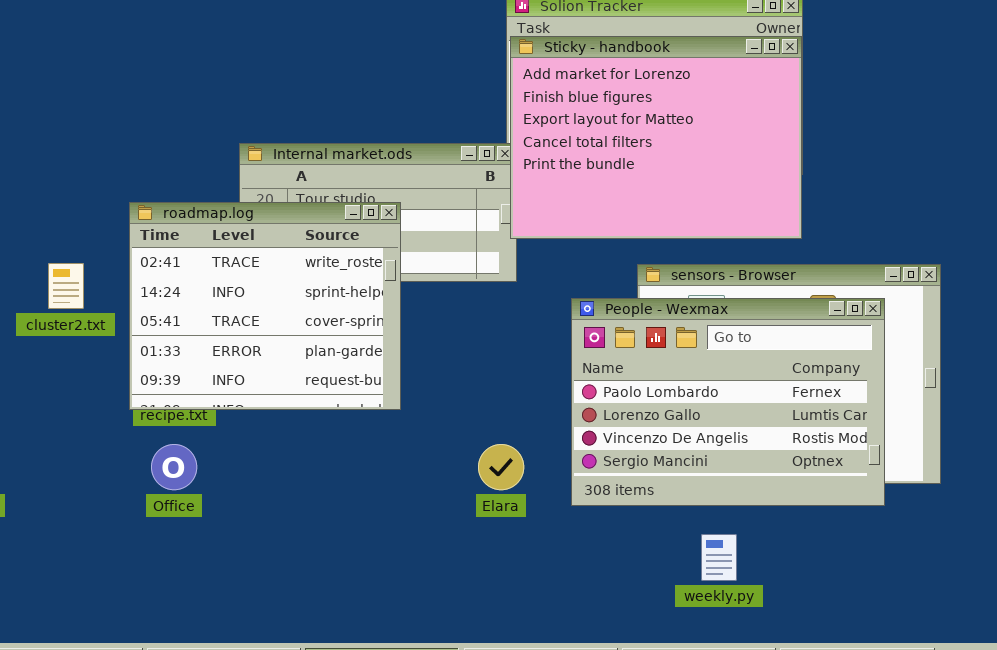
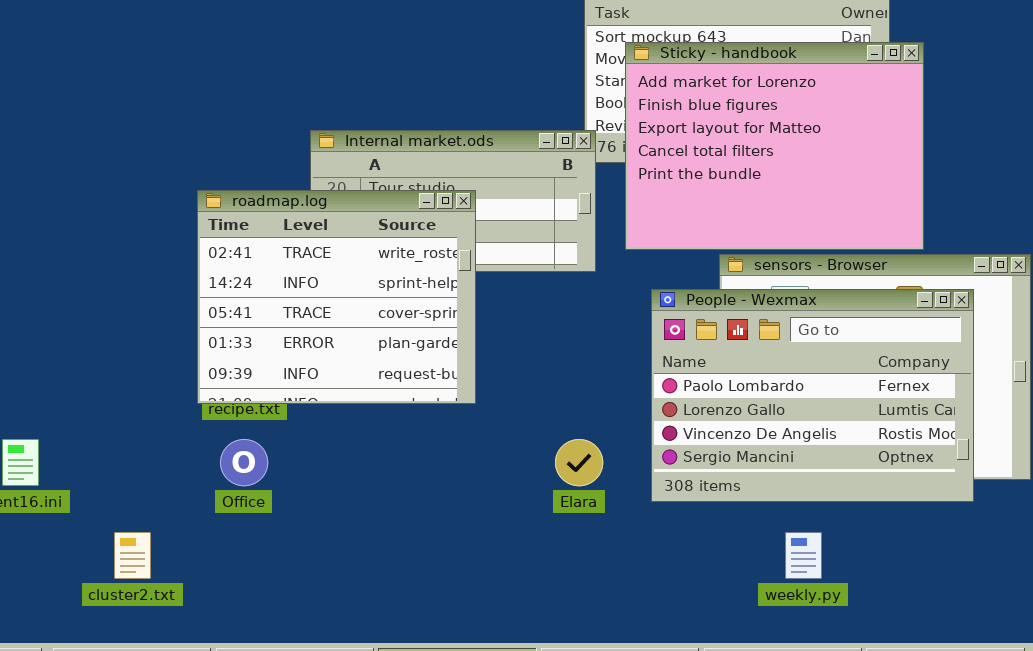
Sticky - handbook: [510,36,802,239] -> [625,42,924,250], moved
cluster2.txt: [48,263,84,309] -> [114,532,151,579], moved

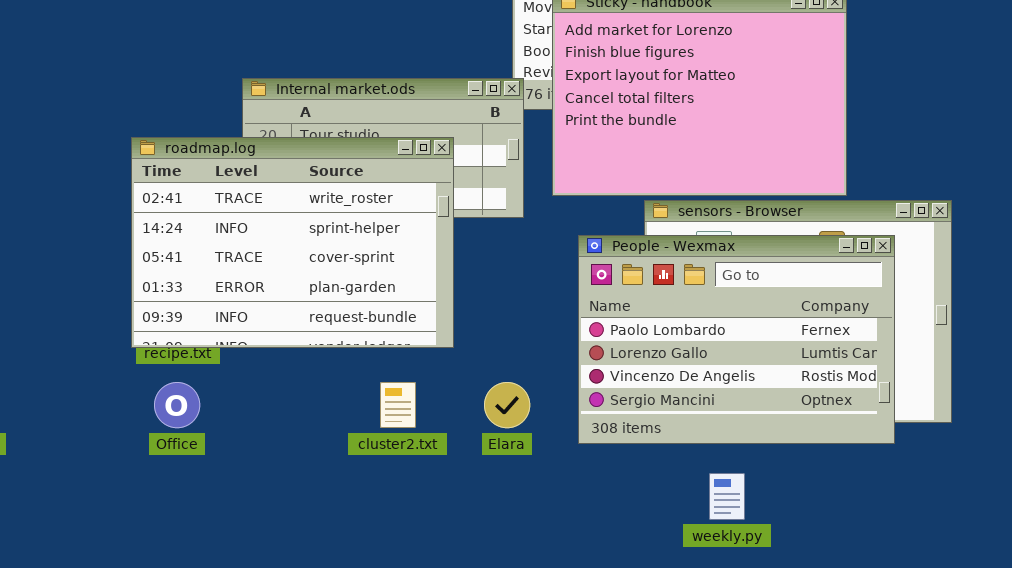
roadmap.log: [197,190,476,404] -> [131,137,454,348], resized
cluster2.txt: [114,532,151,579] -> [380,382,416,428], moved

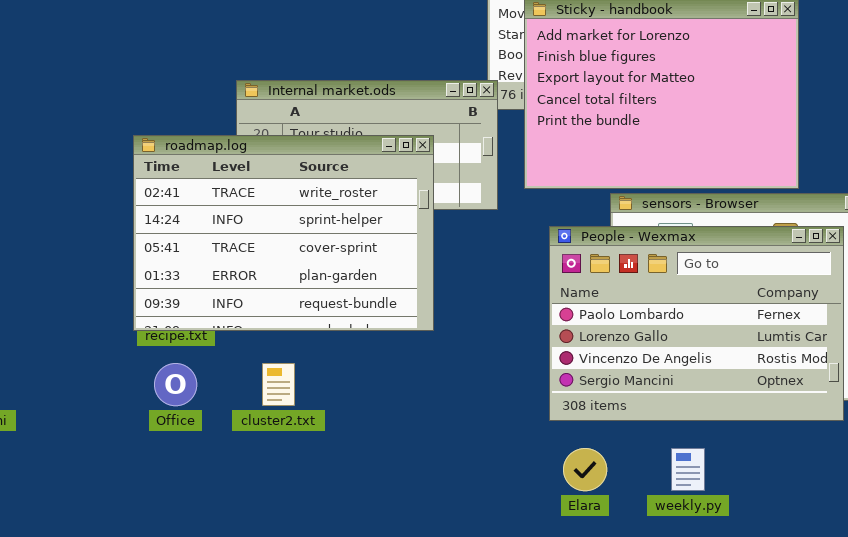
cluster2.txt: [380,382,416,428] -> [262,363,295,406], moved
Elara: [484,382,530,428] -> [563,448,607,491], moved

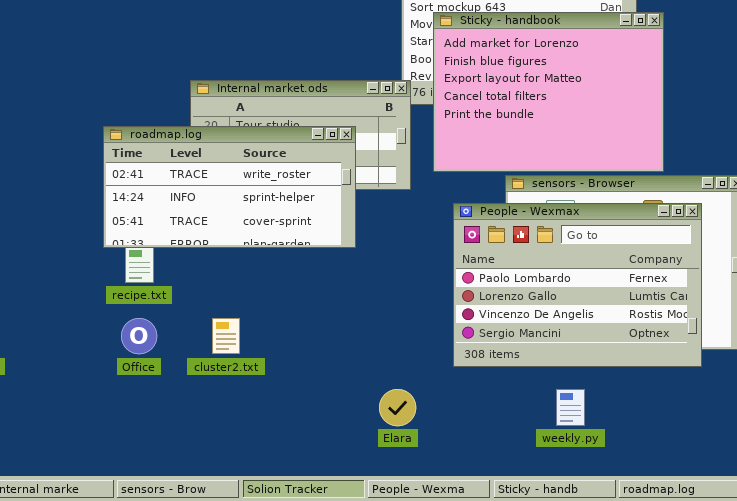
roadmap.log: [133,135,434,331] -> [103,126,356,248], resized
Elara: [563,448,607,491] -> [379,389,416,426], moved

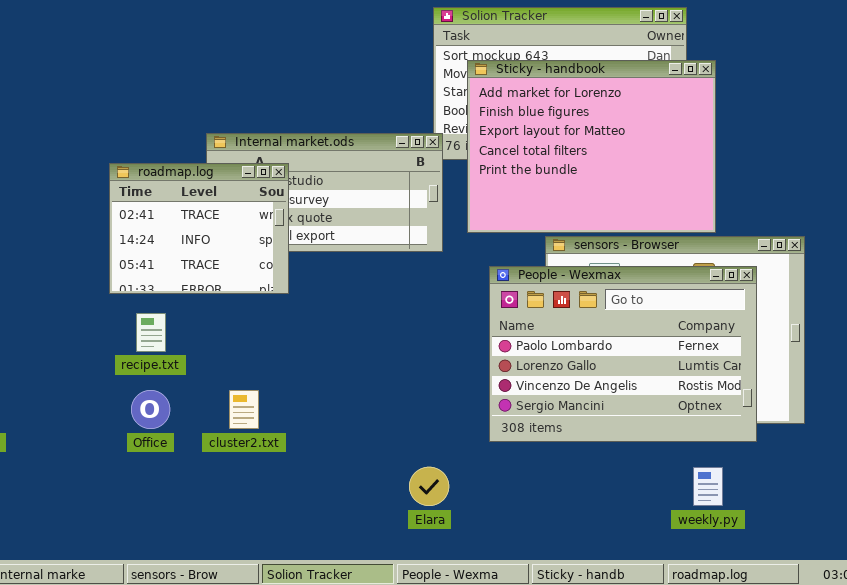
roadmap.log: [103,126,356,248] -> [109,163,289,294], moved, resized
weekly.py: [556,389,585,426] -> [693,467,723,506], moved

